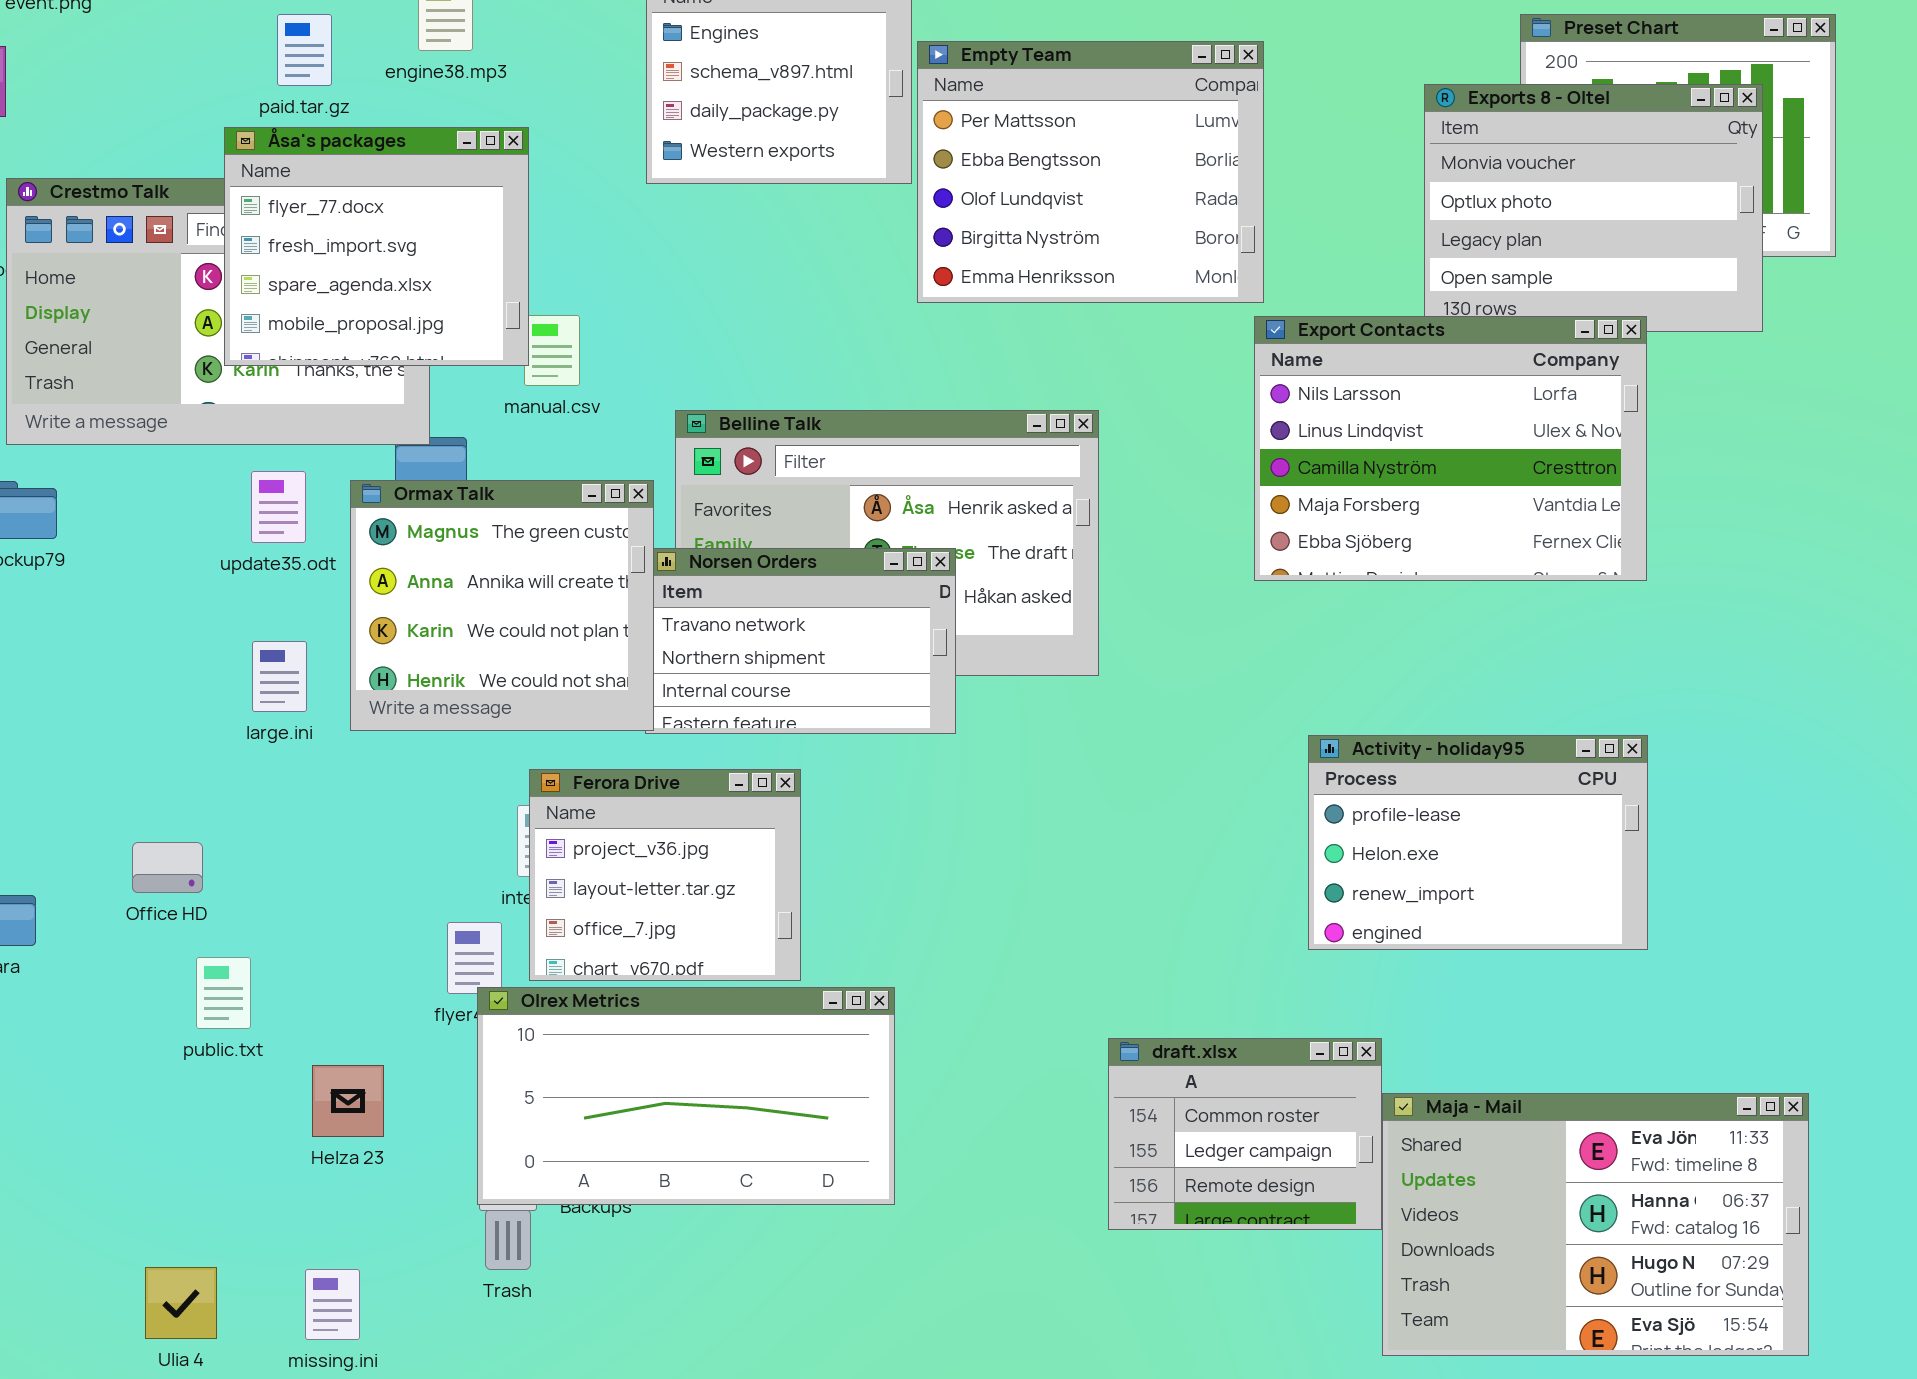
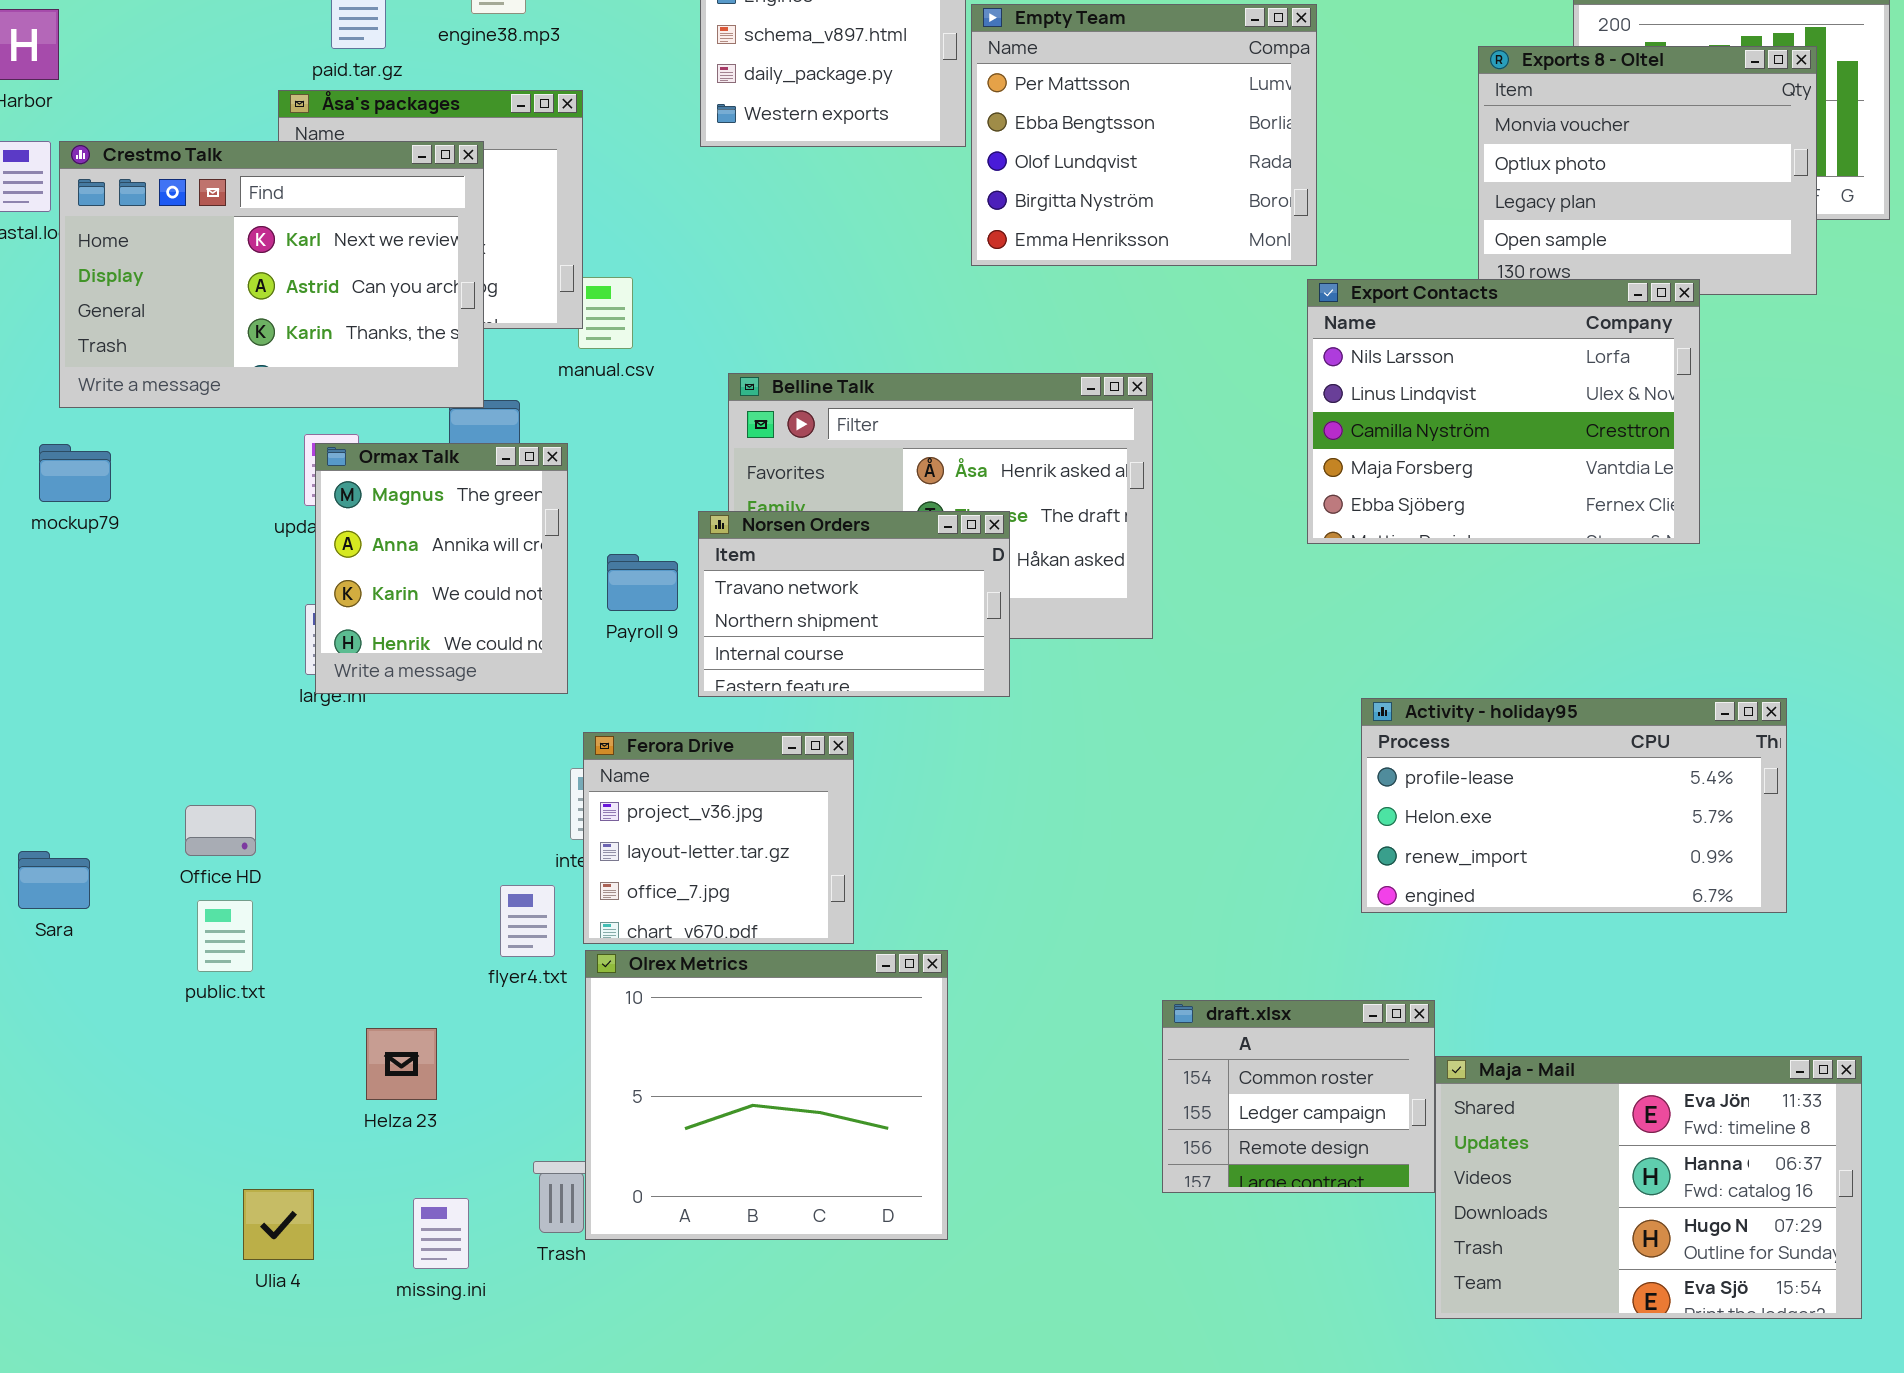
Crestmo Talk: [6,178,430,445] -> [59,141,484,408], raised
Ormax Talk: [350,480,654,731] -> [315,443,568,694], moved, resized
Activity - holiday95: [1308,735,1648,950] -> [1361,698,1787,913], resized
public.txt: [196,957,251,1029] -> [197,900,253,972], moved
Olrex Metrics: [477,987,895,1205] -> [585,950,948,1240], resized
Ulia 4: [145,1267,217,1339] -> [243,1189,314,1260], moved
missing.ini: [305,1269,360,1340] -> [413,1198,469,1269], moved

